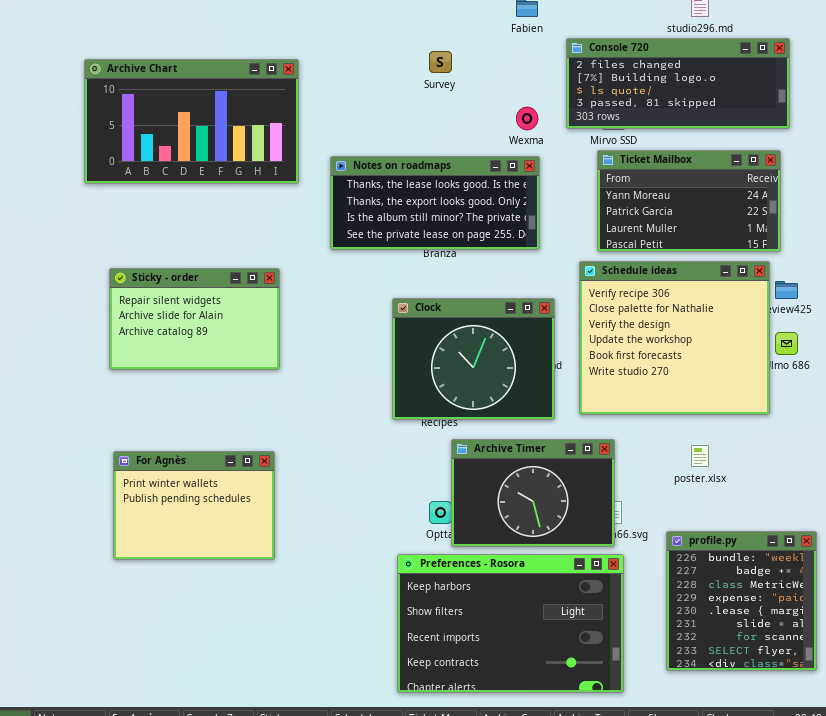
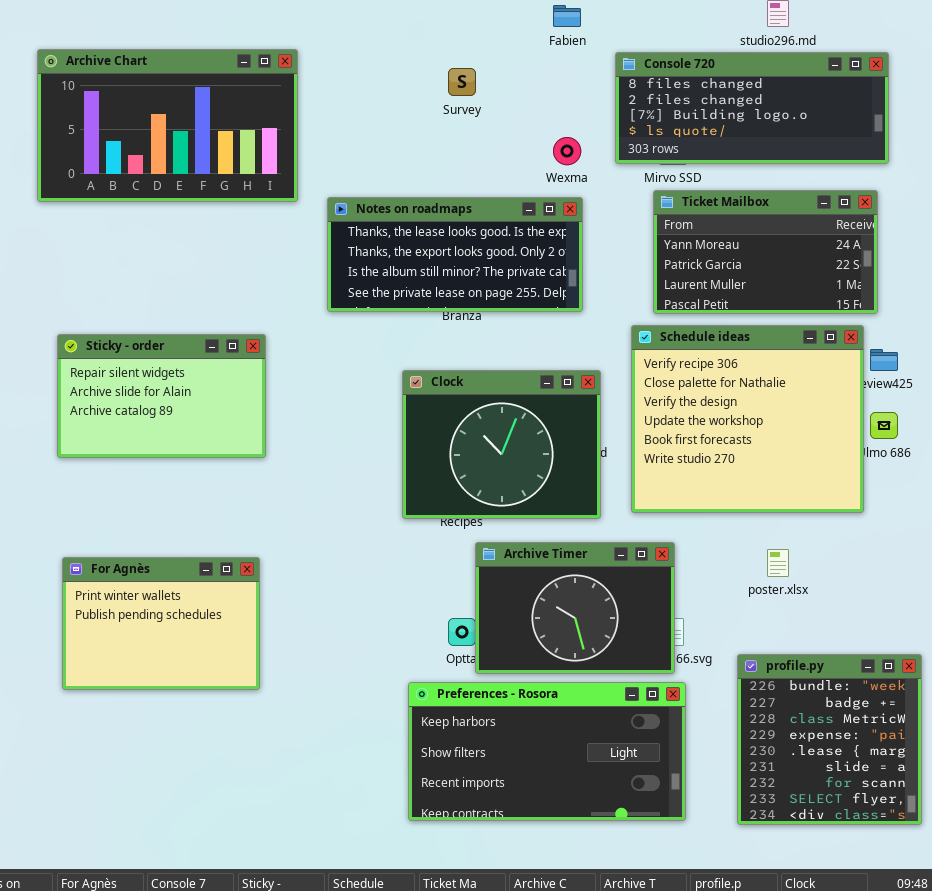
Console 720: [566,38,790,129] -> [615,52,889,164], scrolled up 1 row
Archive Chart: [84,59,299,184] -> [37,49,298,202], moved
Preferences - Rosora: [397,554,624,693] -> [408,682,686,821], resized

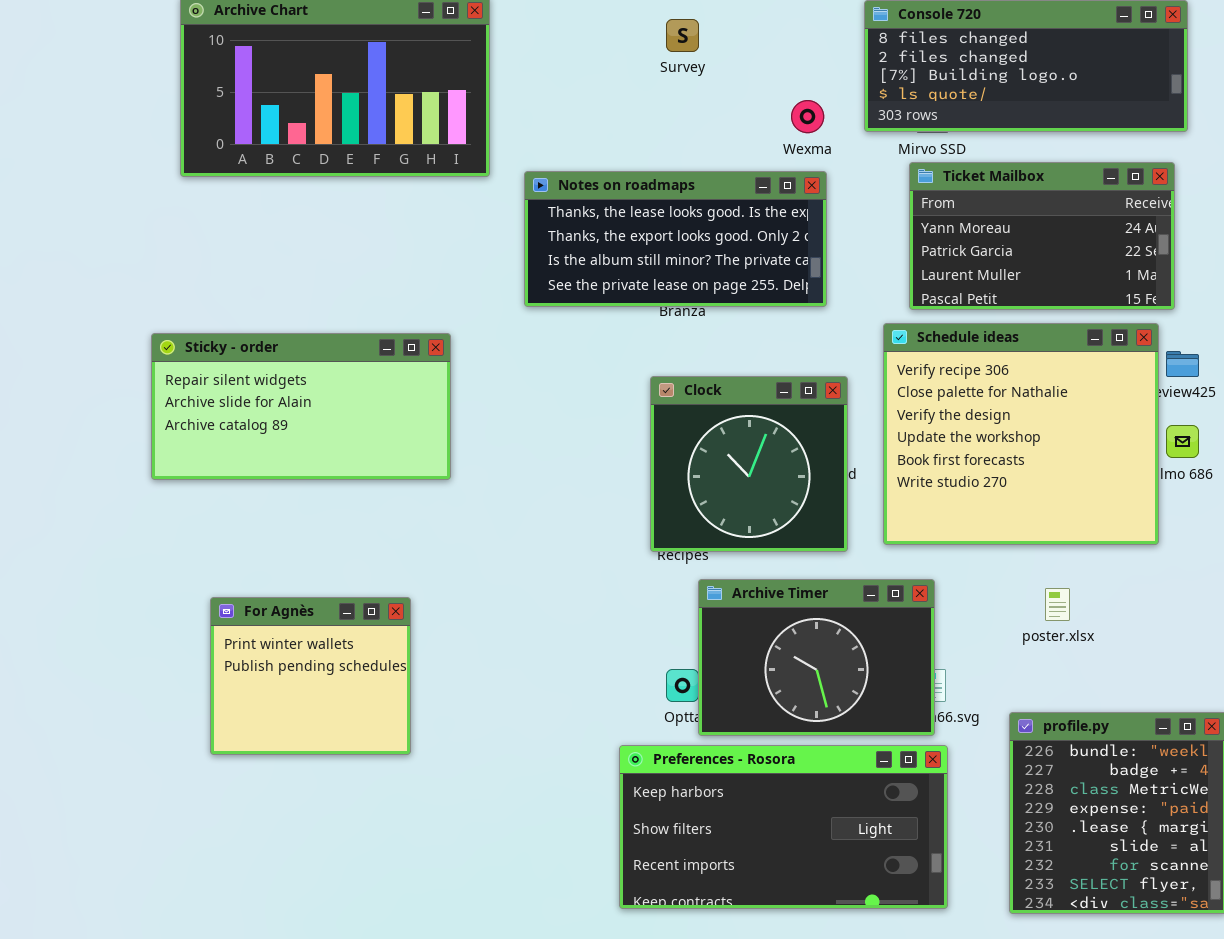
Sticky - order: [57,334,266,458] -> [151,333,451,480], resized
Clock: [402,370,601,519] -> [650,376,848,552], resized
For Agnès: [62,557,260,690] -> [210,597,411,755], resized

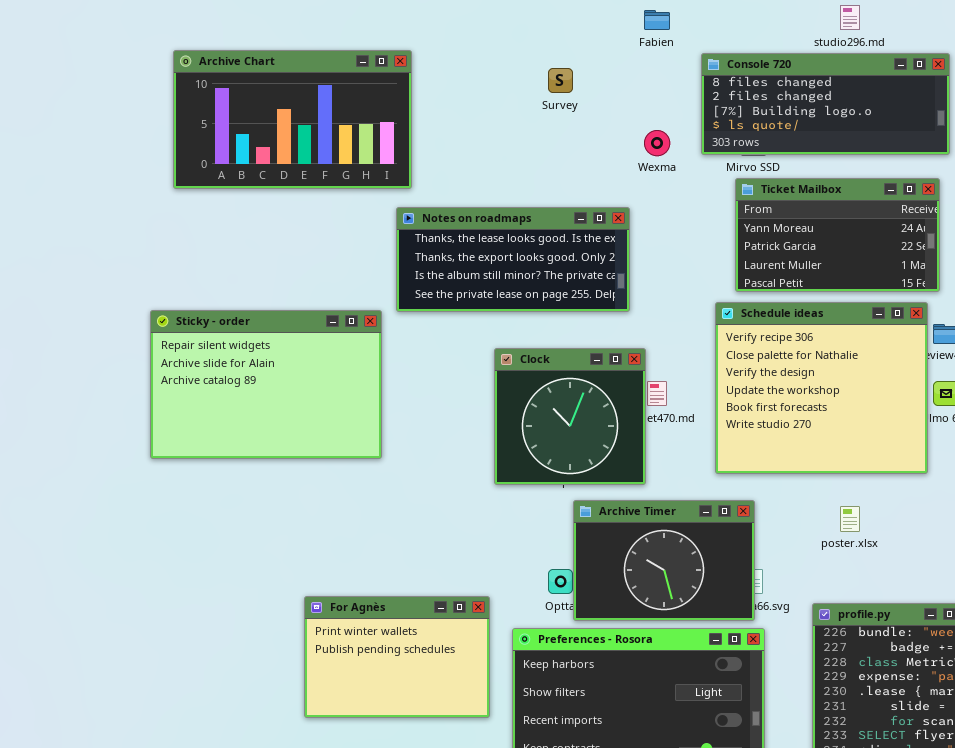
Notes on roadmaps: [524,171,827,307] -> [396,207,630,312], moved
Sticky - order: [151,333,451,480] -> [150,310,382,459], resized
Clock: [650,376,848,552] -> [494,348,646,485], moved
For Agnès: [210,597,411,755] -> [304,596,490,718], moved, resized

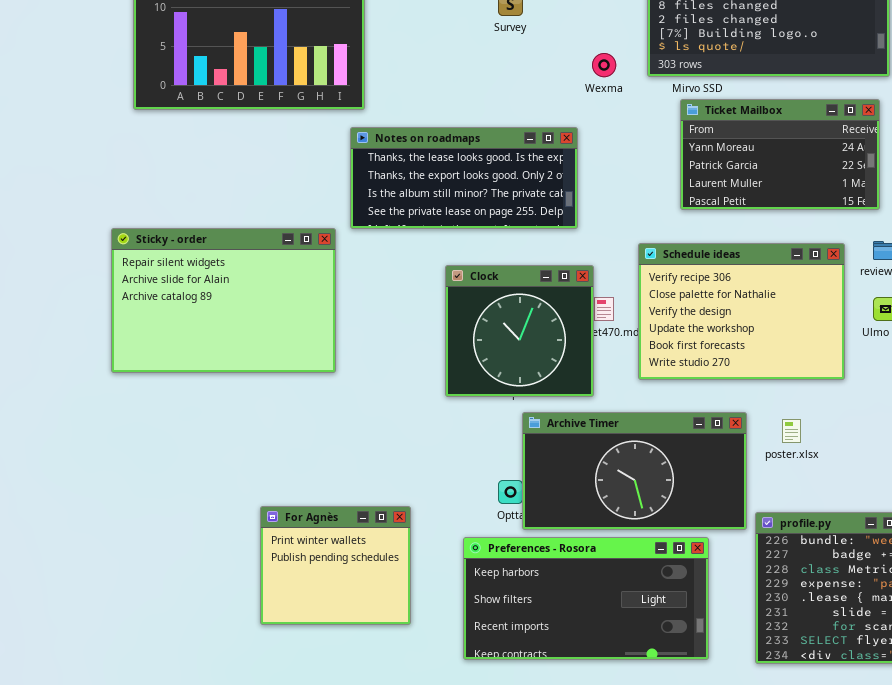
Schedule ideas: [715,302,928,474] -> [638,243,845,380], moved, resized
Archive Timer: [573,500,755,621] -> [522,412,747,530], resized
For Agnès: [304,596,490,718] -> [260,506,411,625], resized

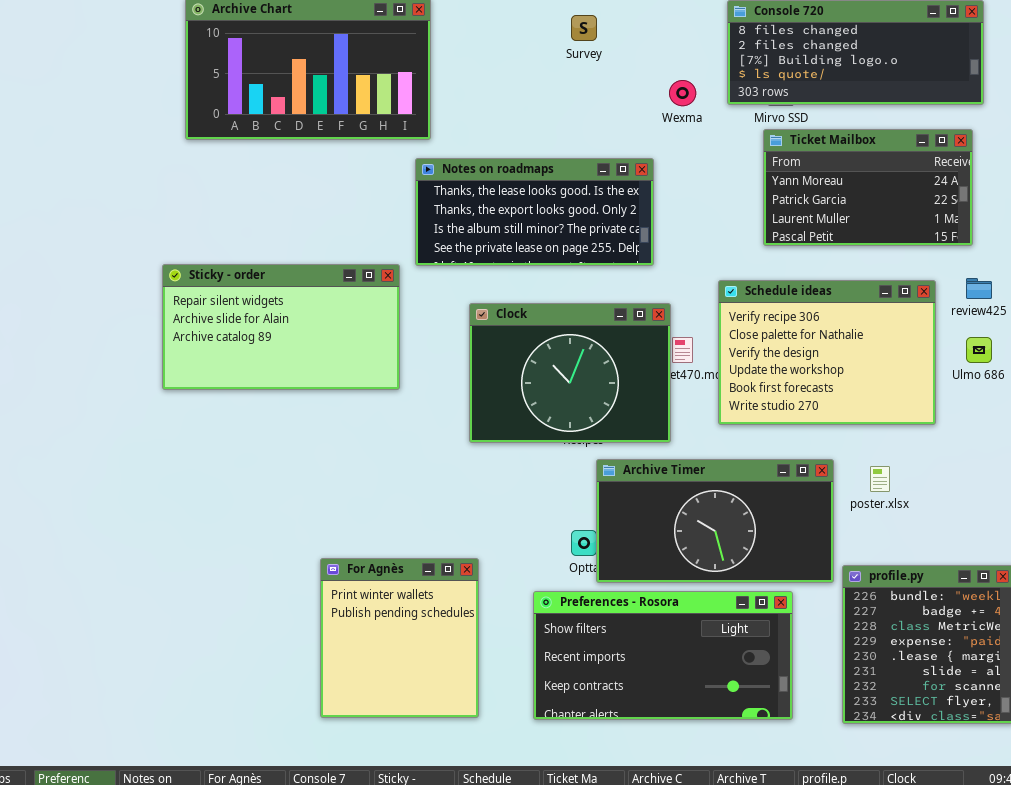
Sticky - order: [111,228,336,373] -> [162,264,400,390], resized
Clock: [445,265,594,397] -> [469,303,671,443], resized
For Agnès: [260,506,411,625] -> [320,558,479,718], resized
Preferences - Rosora: [463,537,709,660] -> [533,591,793,720], scrolled down 1 row

